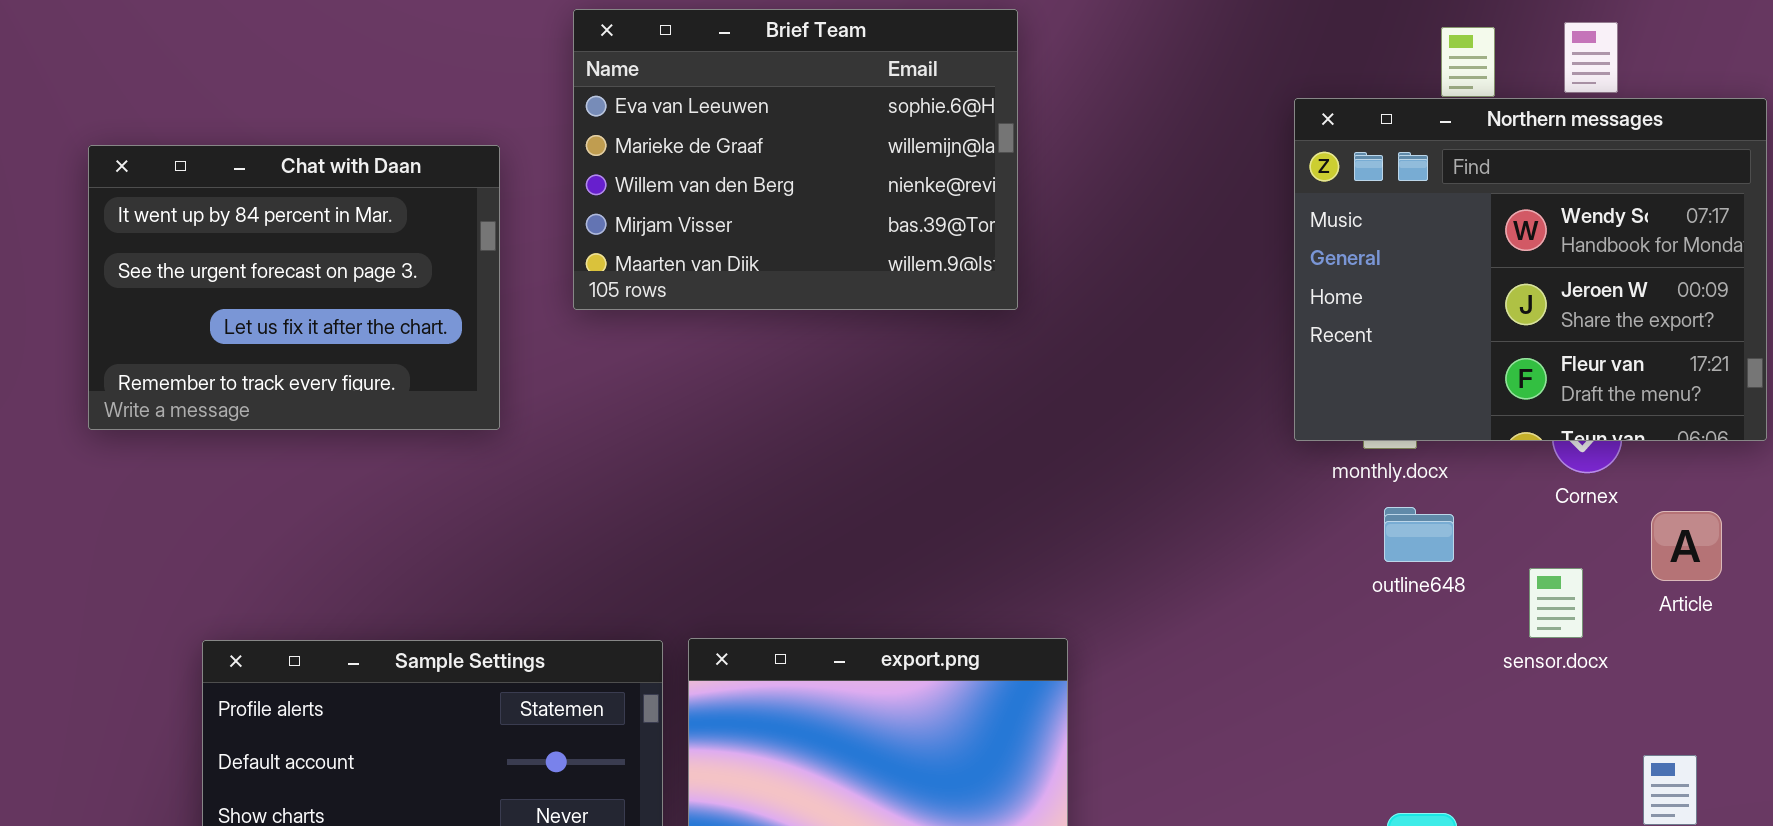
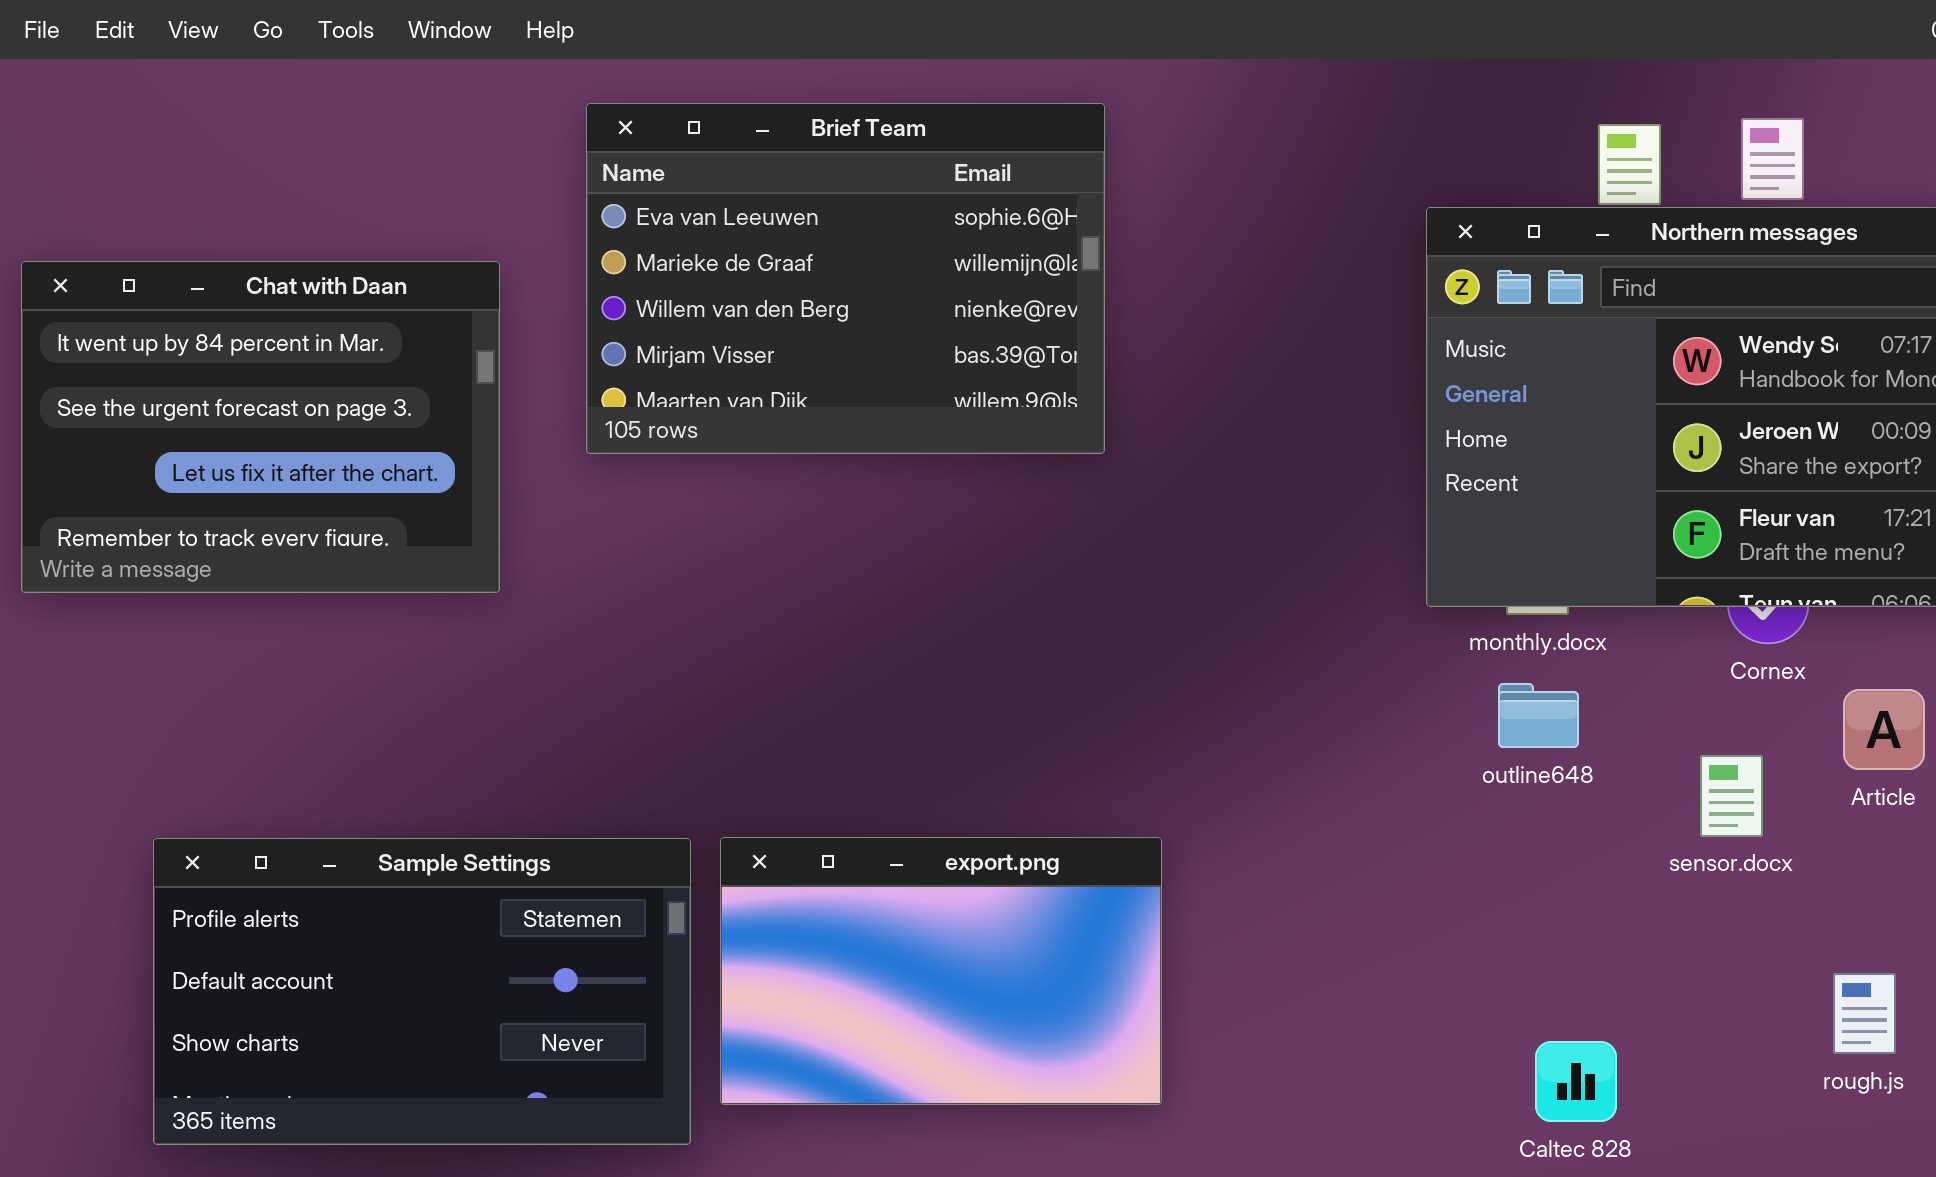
outline648: [1384,507,1454,562] -> [1498,683,1579,748], moved

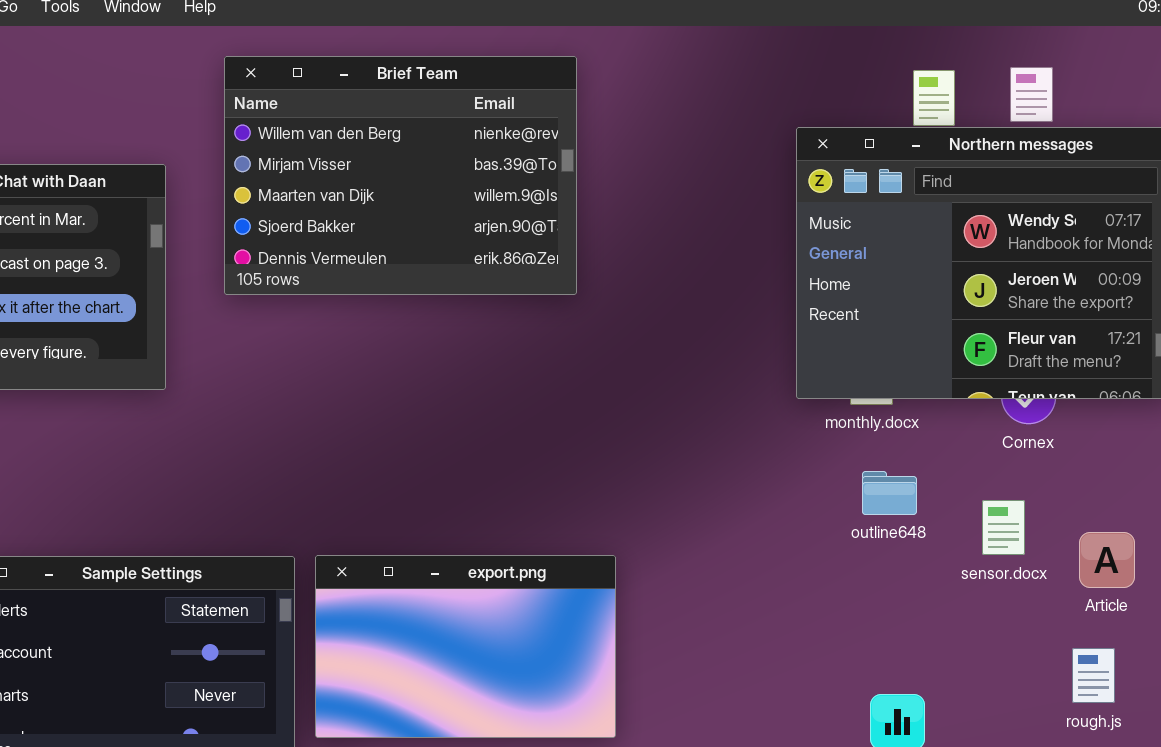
Brief Team: [586,103,1105,454] -> [224,56,577,295], scrolled down 2 rows
outline648: [1498,683,1579,748] -> [862,471,917,515], moved
Article: [1843,689,1925,770] -> [1079,532,1135,588], moved

